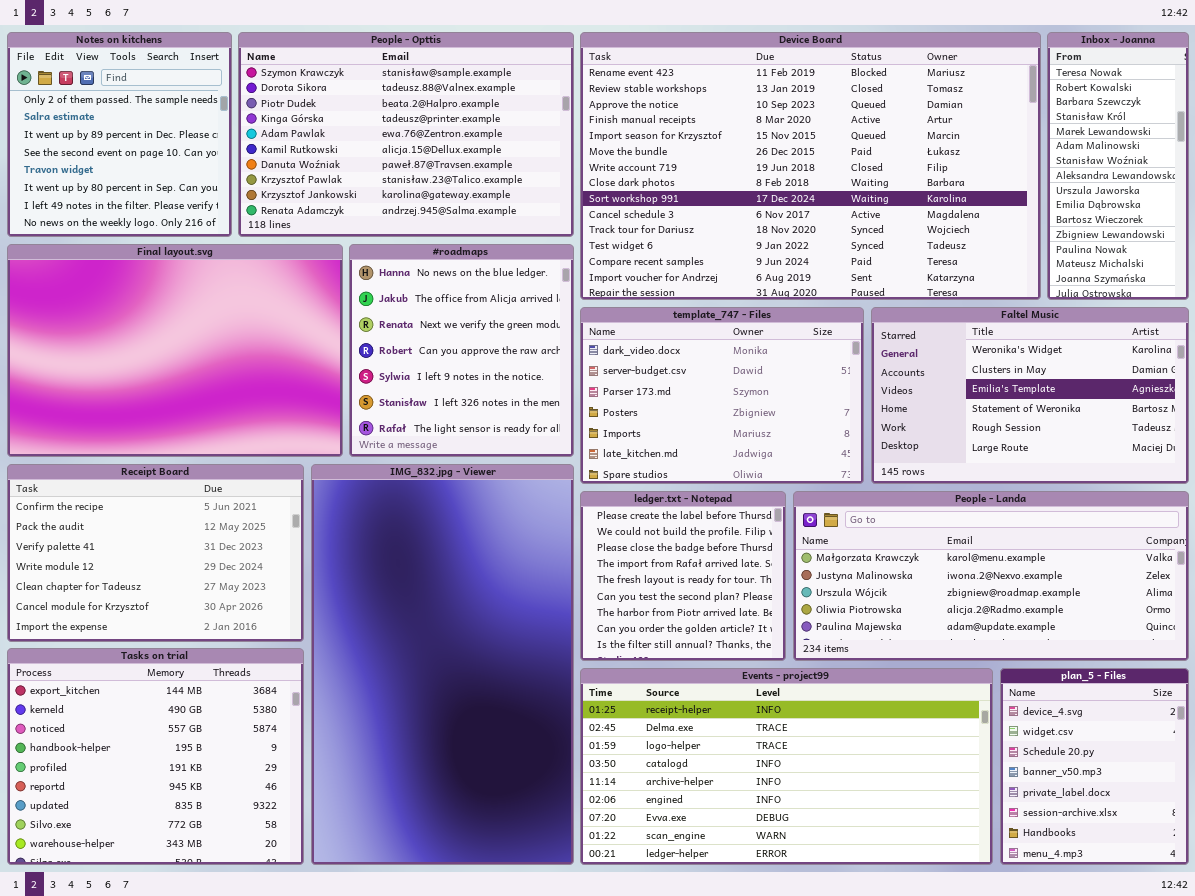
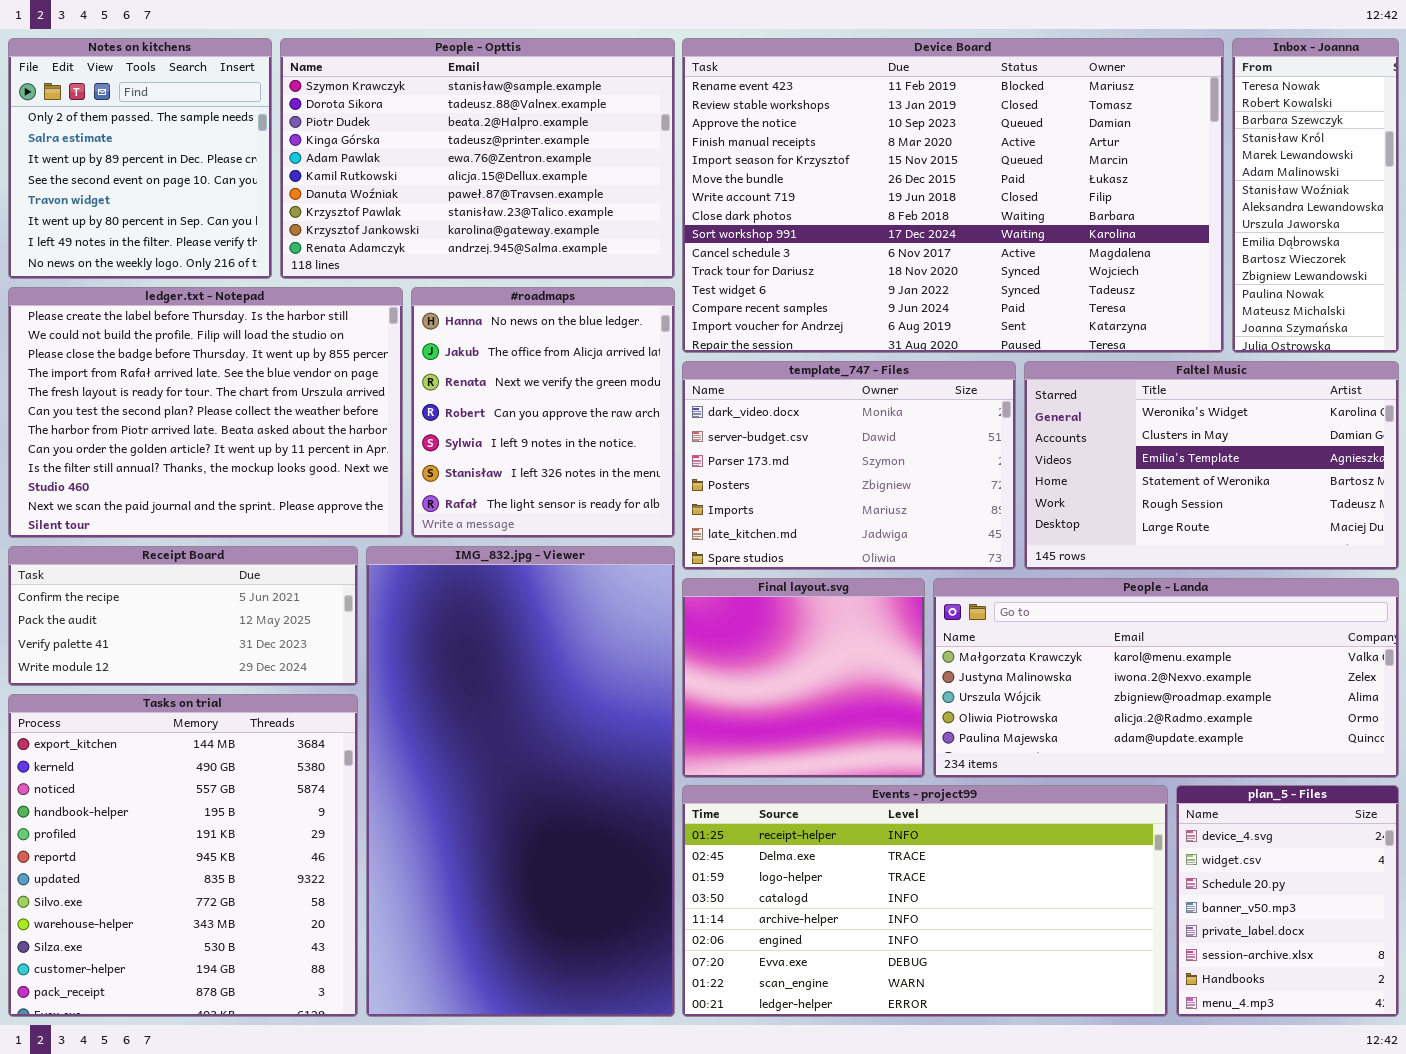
Final layout.svg: [7,244,343,457] -> [682,578,925,778], moved, resized
Receipt Board: [7,464,304,642] -> [8,546,358,686], resized
ledger.txt - Notepad: [580,491,786,661] -> [8,287,403,538], moved, resized
Tasks on trial: [7,648,304,865] -> [8,694,358,1017], resized

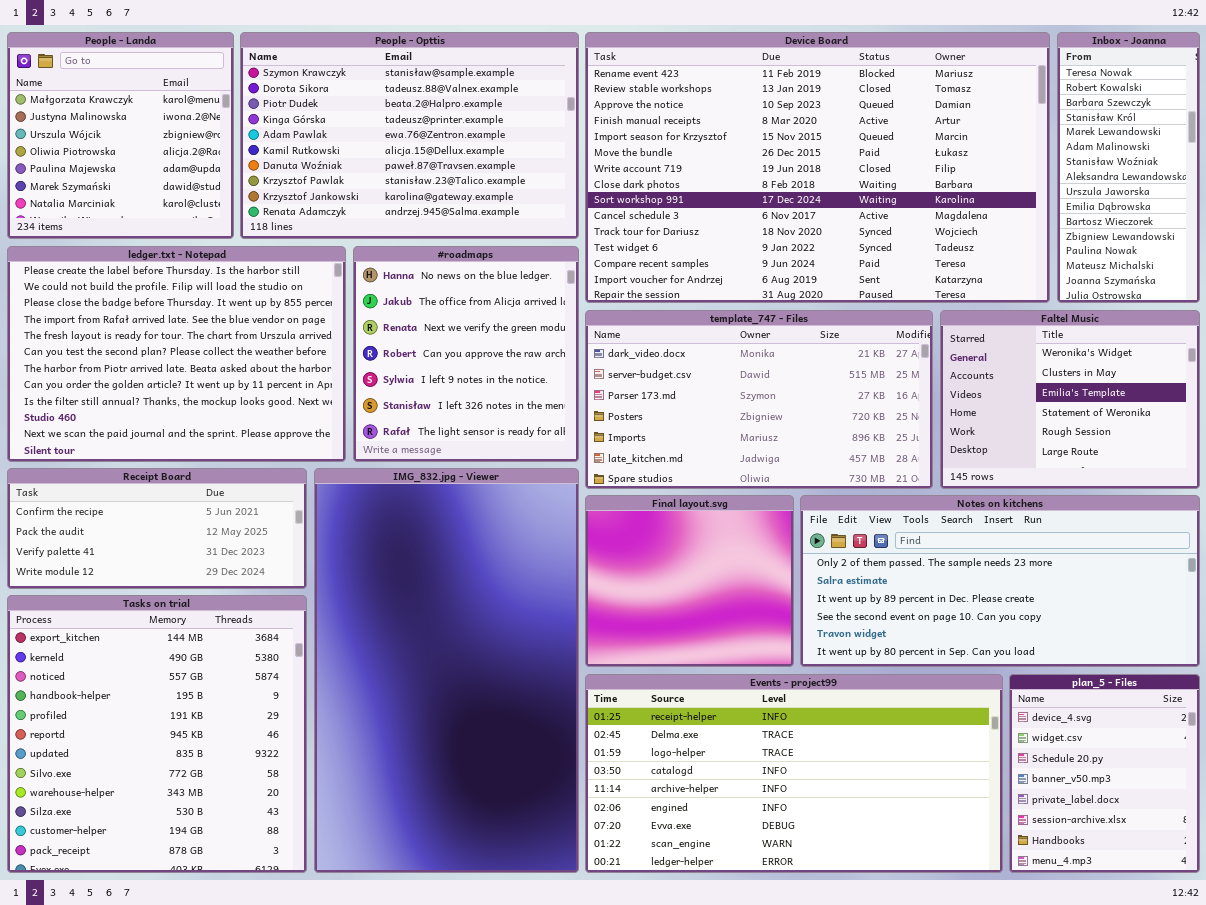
Notes on kitchens: [8,38,272,279] -> [800,495,1200,667], moved, resized
template_747 - Files: [682,361,1016,570] -> [585,310,933,489], resized
Faltel Music: [1024,361,1399,570] -> [940,310,1200,489], resized
People - Landa: [933,578,1399,778] -> [7,32,234,239], moved, resized

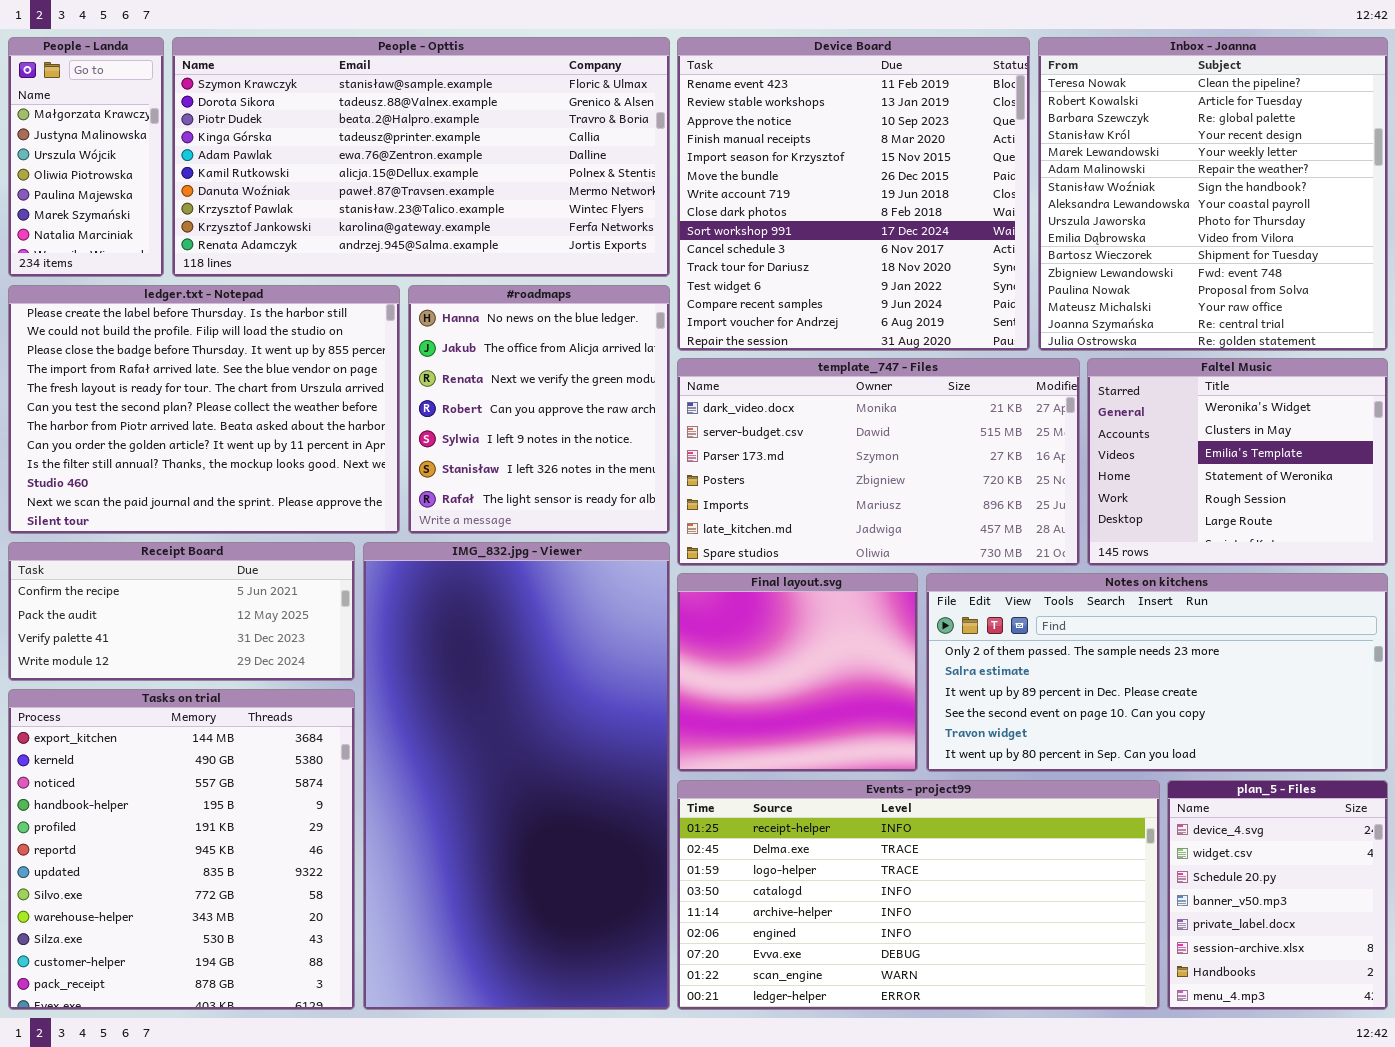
People - Landa: [7,32,234,239] -> [8,37,164,277], resized
People - Opttis: [240,32,579,239] -> [172,37,670,277], resized
Device Board: [585,32,1050,303] -> [677,37,1030,351], resized
Inbox - Joanna: [1057,32,1200,303] -> [1038,37,1388,351], resized

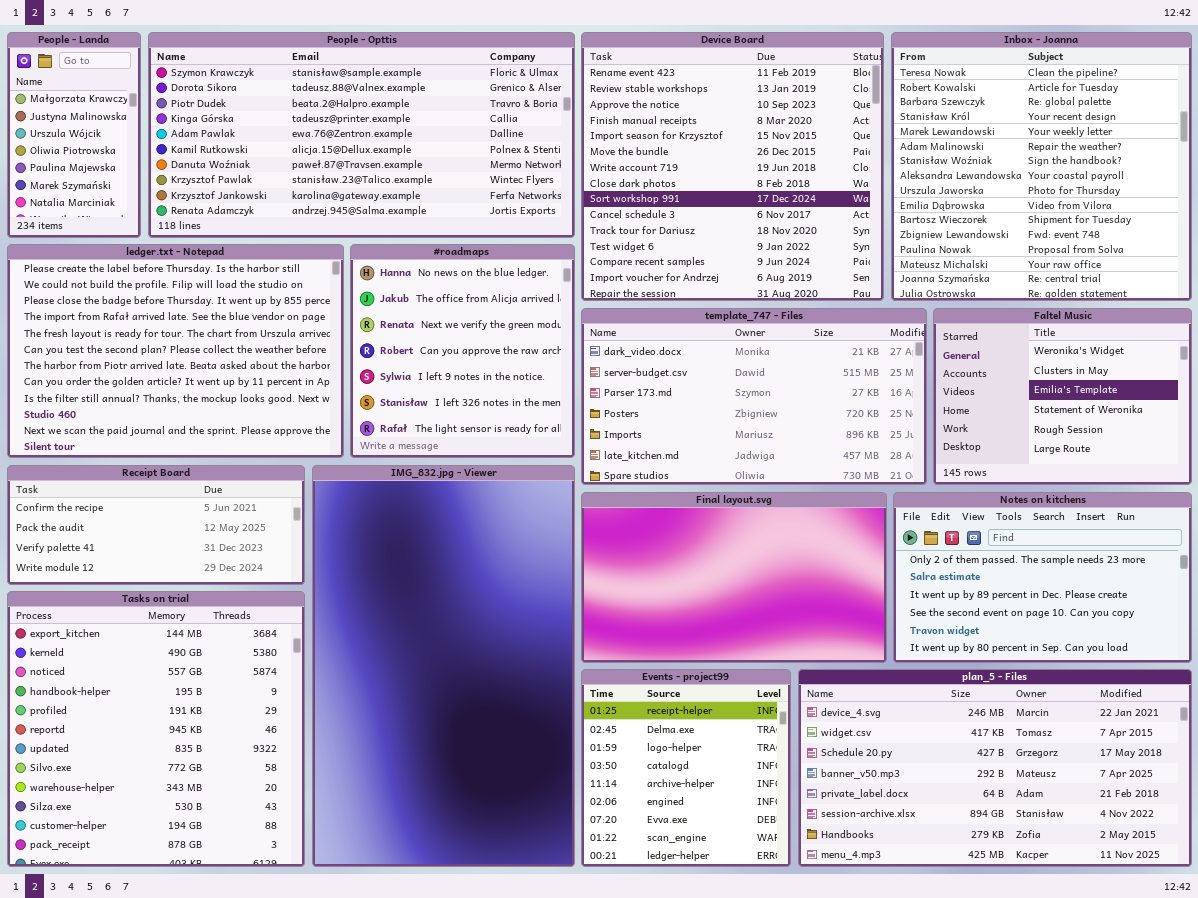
Final layout.svg: [677,573,918,772] -> [581,492,887,663], resized
Notes on kitchens: [926,573,1388,772] -> [893,492,1192,663], resized
Events - project99: [677,780,1160,1010] -> [581,669,791,867], resized
plan_5 - Files: [1167,780,1388,1010] -> [798,669,1192,867], resized

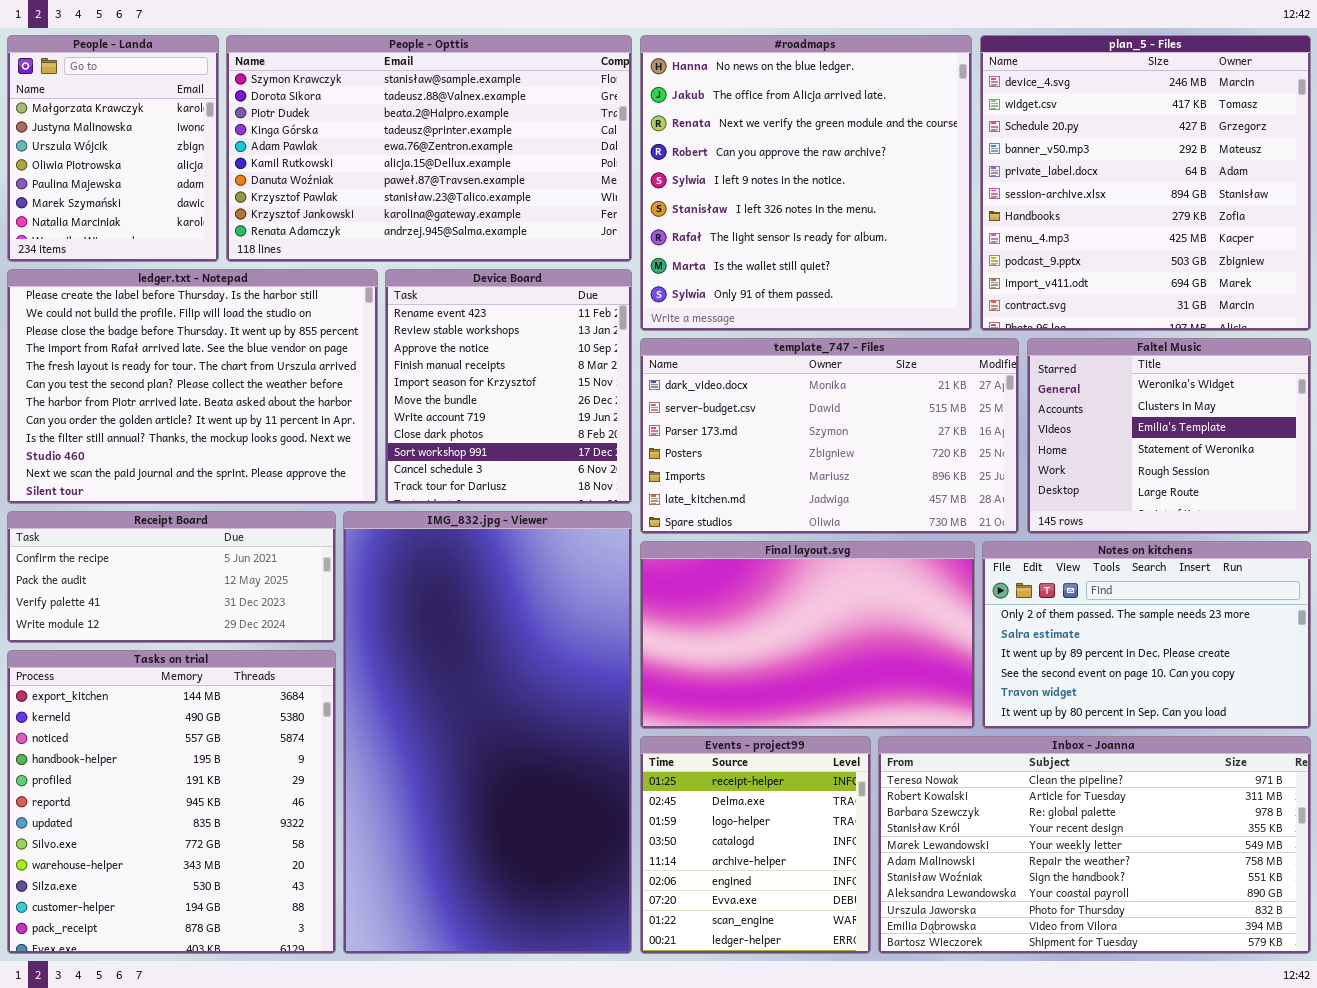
People - Landa: [7,32,141,238] -> [7,35,219,262], resized
People - Opttis: [148,32,575,238] -> [226,35,632,262], resized
Device Board: [581,32,884,301] -> [385,269,632,504], moved, resized
Inbox - Joanna: [891,32,1192,301] -> [878,736,1311,954], moved, resized
#roadmaps: [350,244,575,458] -> [640,35,972,331], moved, resized
plan_5 - Files: [798,669,1192,867] -> [980,35,1311,331], moved, resized

